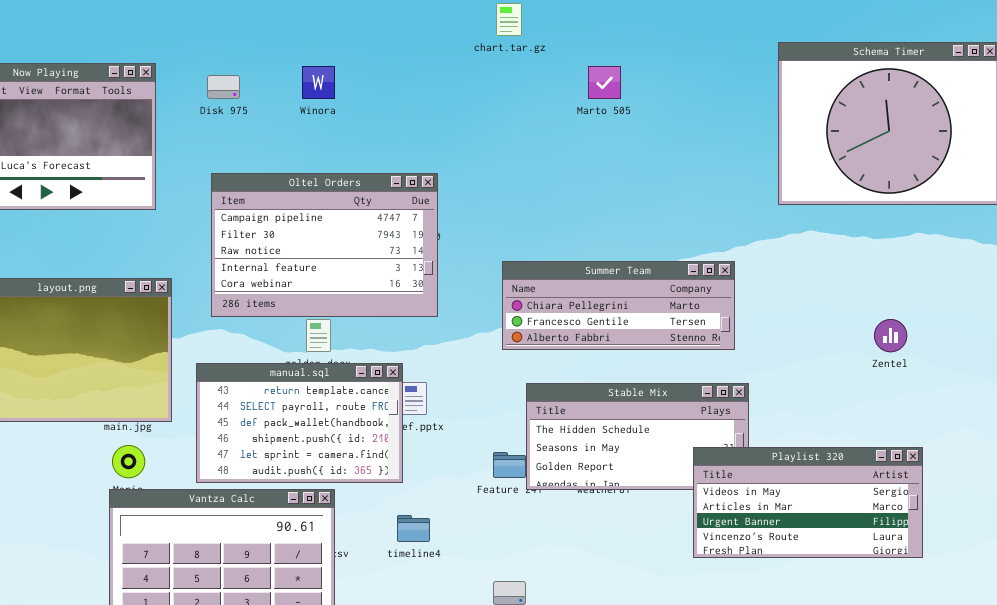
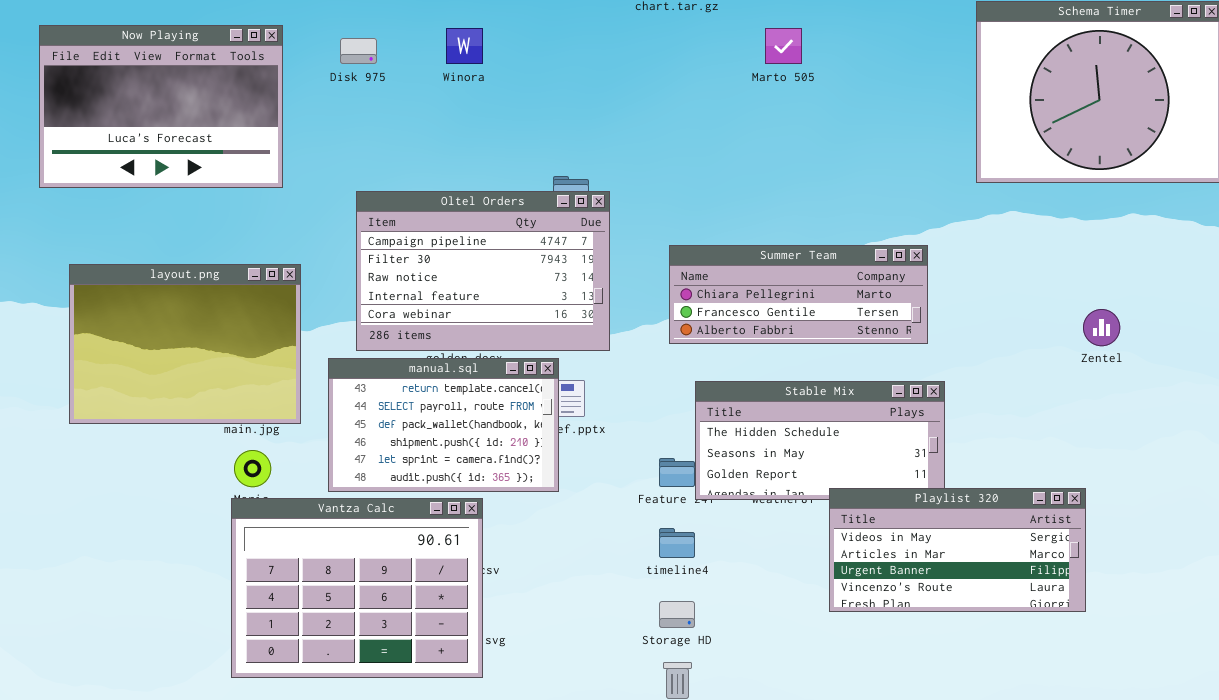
Oltel Orders: [211,173,438,317] -> [356,191,610,351], moved
Playlist 320: [693,447,923,558] -> [829,488,1086,612], moved
timeline4: [397,515,430,542] -> [659,528,695,558], moved

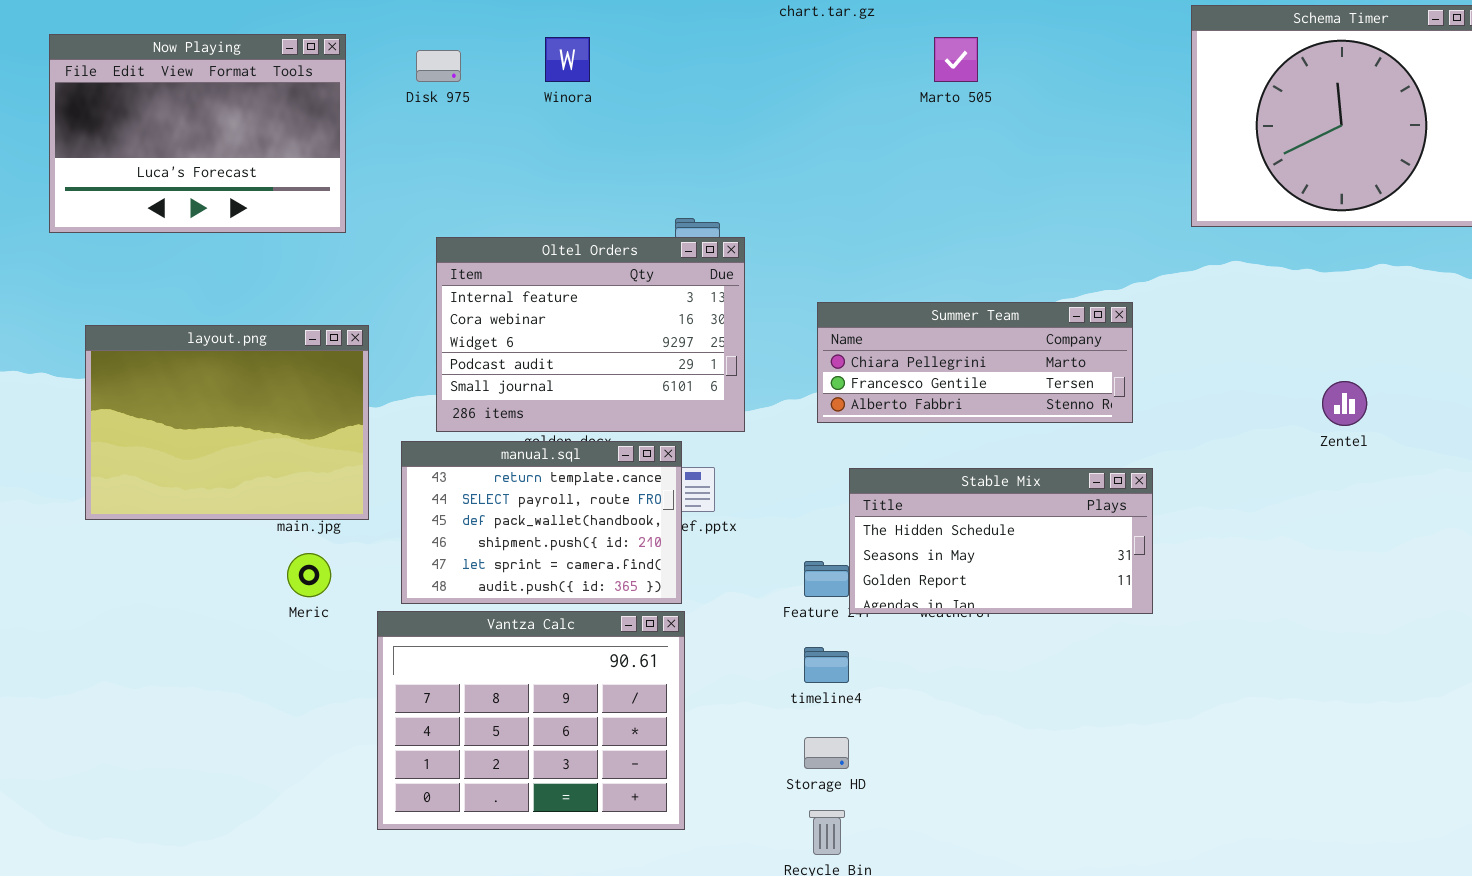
Oltel Orders: [356,191,610,351] -> [436,237,745,432], scrolled down 3 rows
Playlist 320: [829,488,1086,612] -> none, closed
Vantza Calc: [231,498,483,678] -> [377,611,685,830], moved

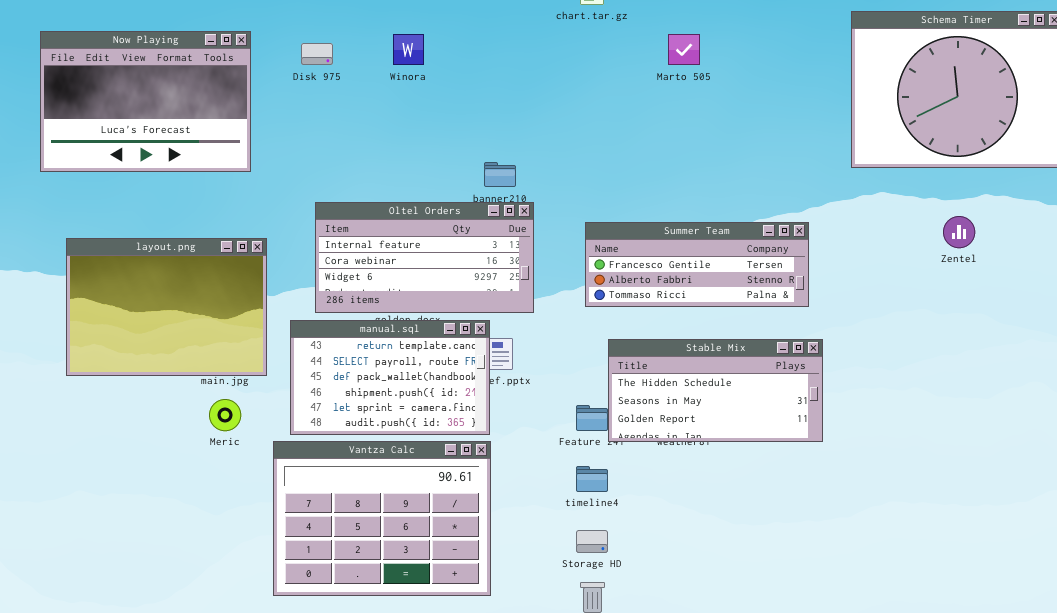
Oltel Orders: [436,237,745,432] -> [315,202,534,313], resized
Summer Team: [817,302,1133,423] -> [585,222,809,307], scrolled down 1 row
Zentel: [1322,381,1367,426] -> [943,216,975,248], moved

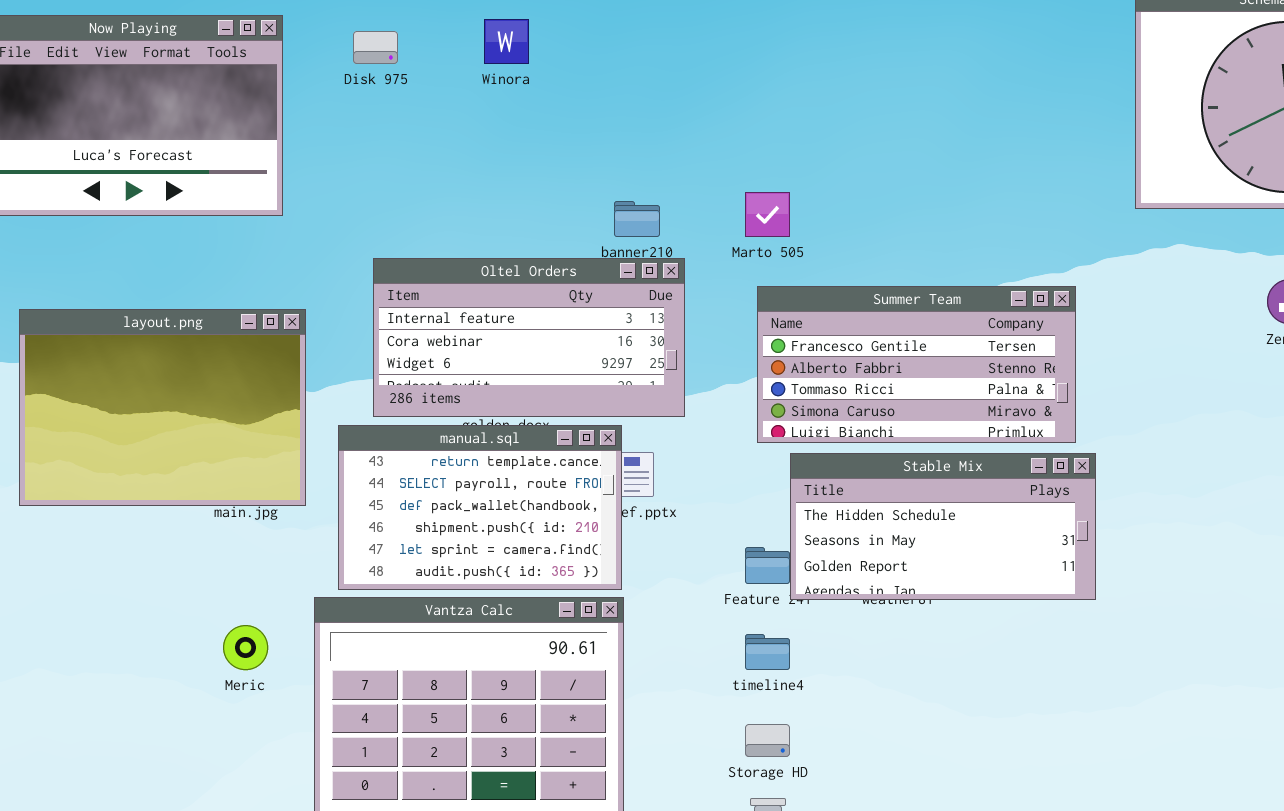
Marto 505: [668,34,700,65] -> [745,192,790,237], moved
Summer Team: [585,222,809,307] -> [757,286,1076,443], resized
Meric: [209,399,241,431] -> [223,625,268,670], moved

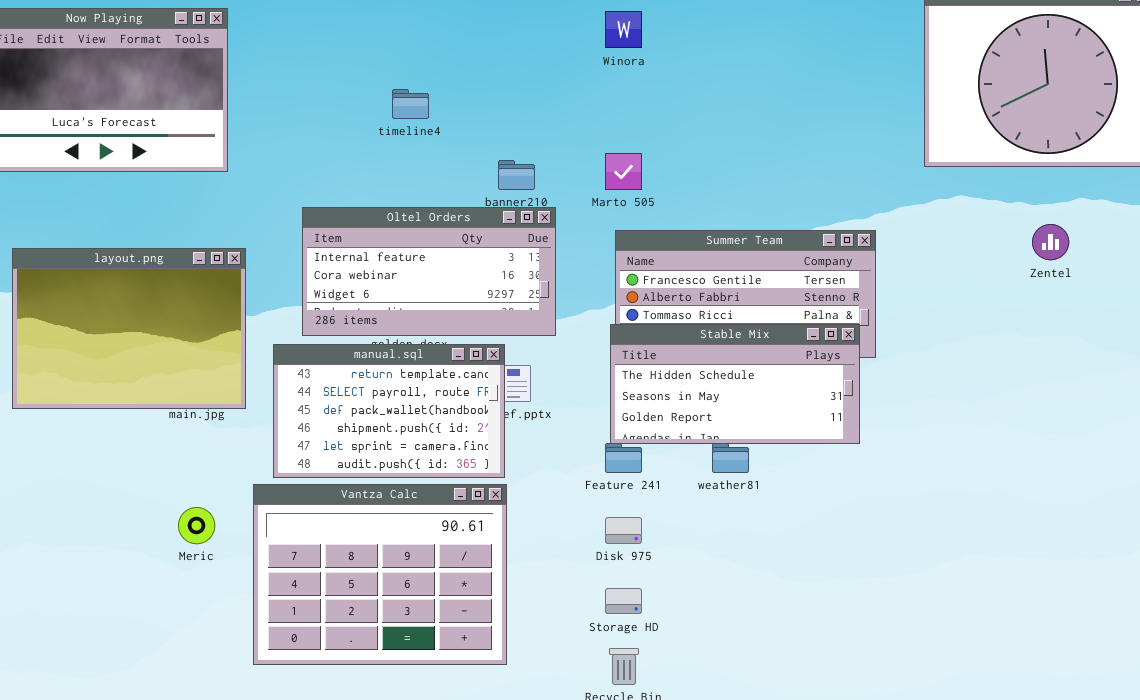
Winora: [484,19,529,64] -> [605,11,642,48], moved
Disk 975: [353,31,398,64] -> [605,517,642,544], moved
Stable Mix: [790,453,1096,600] -> [610,324,860,444], moved
timeline4: [745,634,790,670] -> [392,89,429,119], moved

